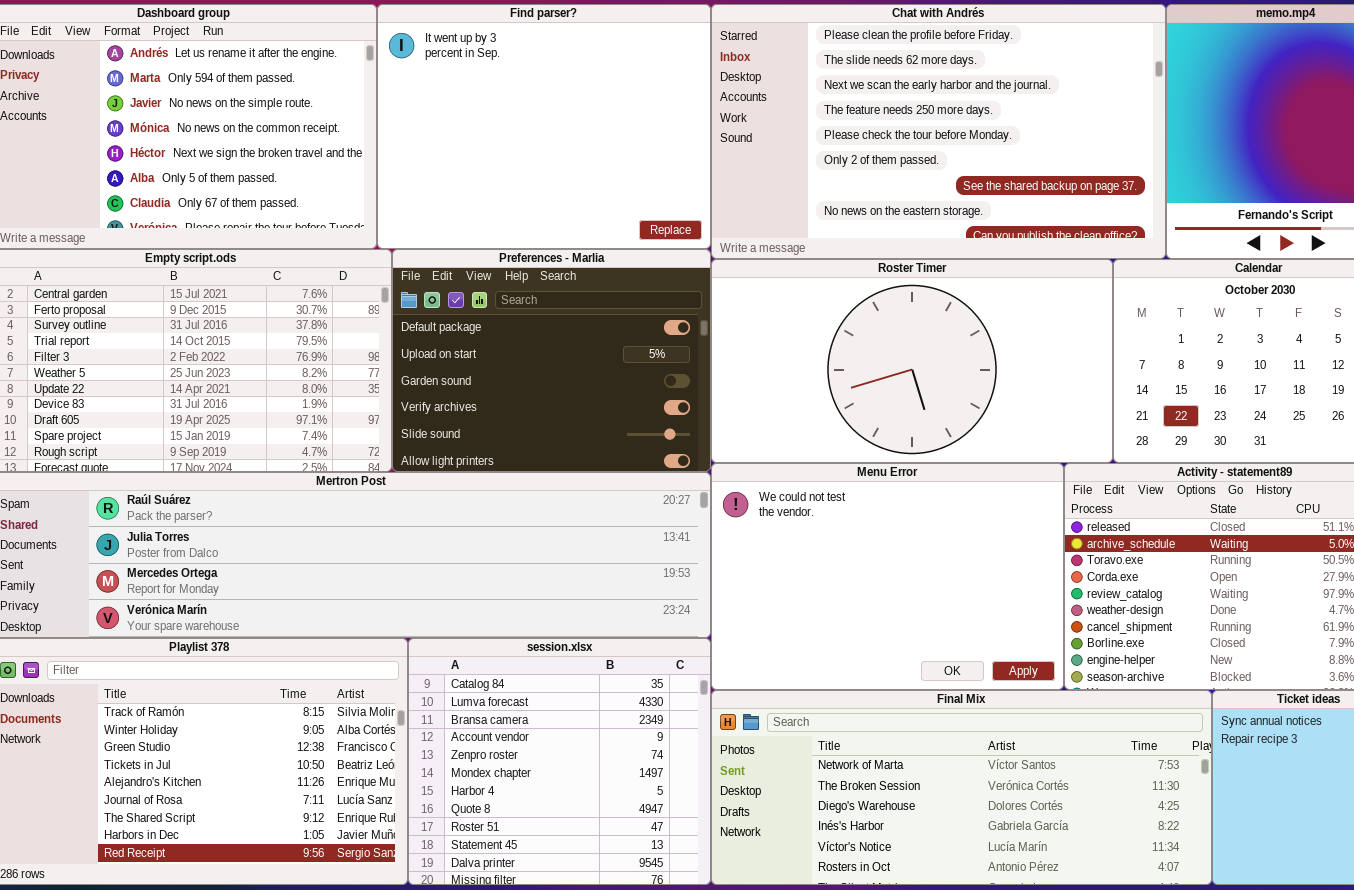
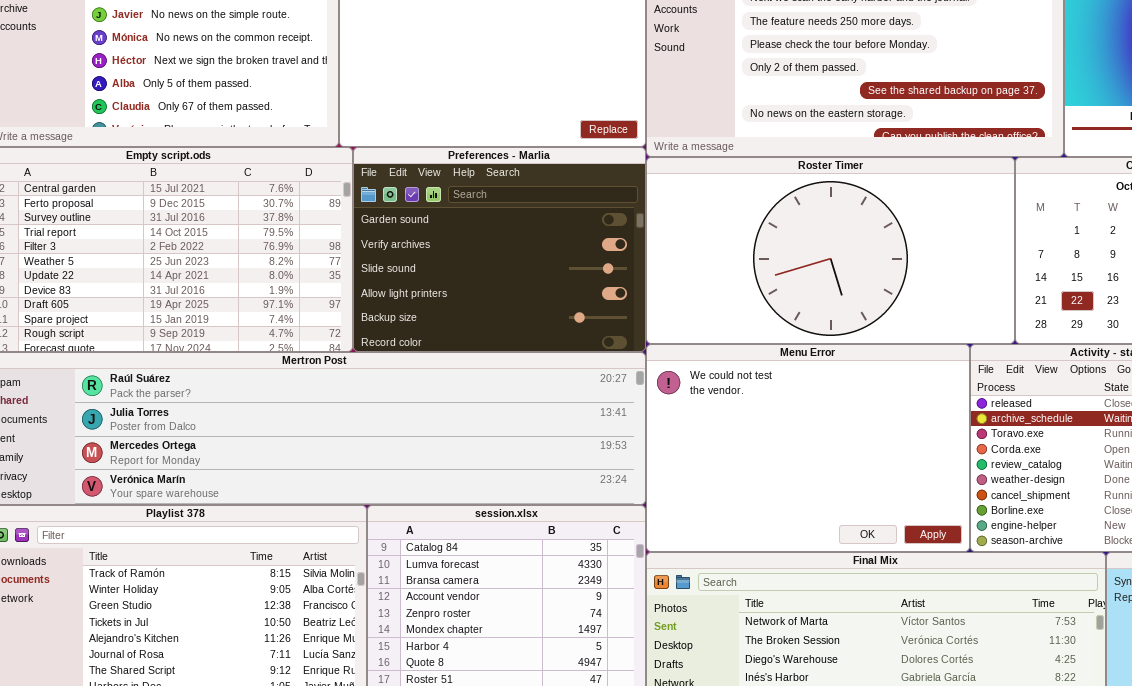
Preferences - Marlia: [392,249,711,472] -> [353,147,646,352], scrolled down 2 rows

